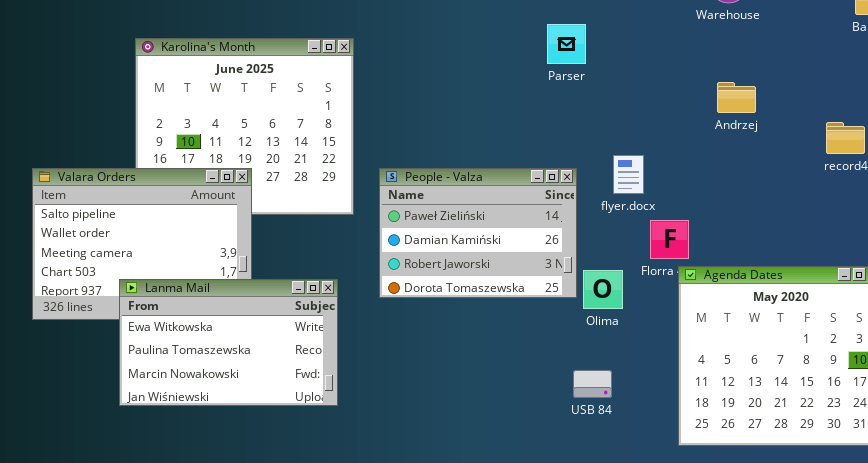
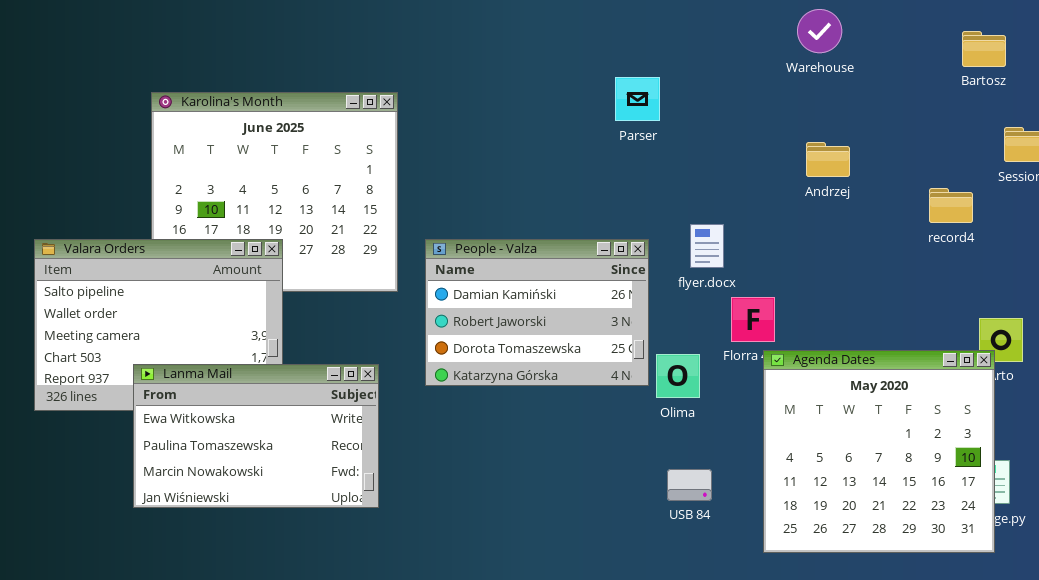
People - Valza: [379,168,577,298] -> [425,239,649,386], scrolled down 1 row
USB 84: [573,370,612,398] -> [667,469,712,501], moved

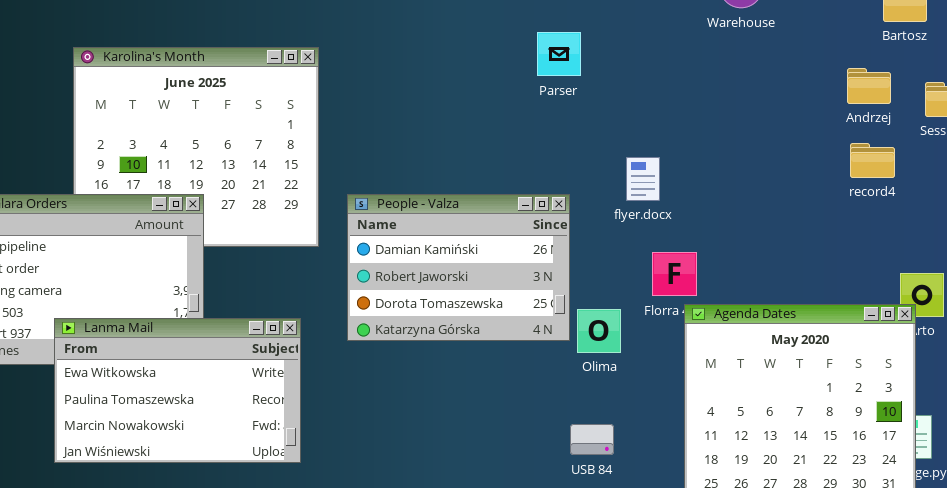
Andrzej: [806,142,850,177] -> [847,68,891,104], moved
flyer.docx: [690,224,724,268] -> [626,157,660,201], moved
USB 84: [667,469,712,501] -> [570,424,614,455], moved

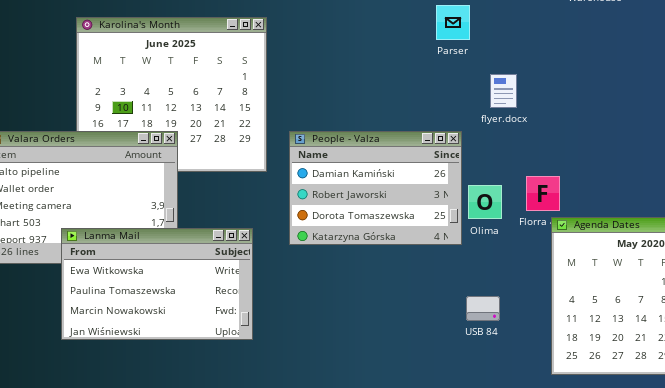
flyer.docx: [626,157,660,201] -> [490,74,517,108], moved
Olima: [577,309,621,353] -> [468,185,502,219], moved
USB 84: [570,424,614,455] -> [466,296,500,321], moved

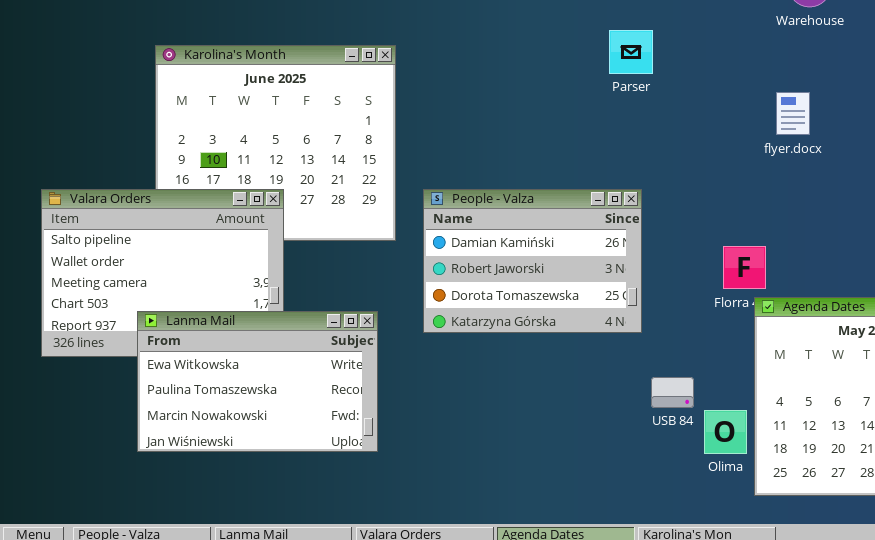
flyer.docx: [490,74,517,108] -> [776,92,810,135], moved
Olima: [468,185,502,219] -> [704,410,747,454], moved
USB 84: [466,296,500,321] -> [651,377,694,408], moved

